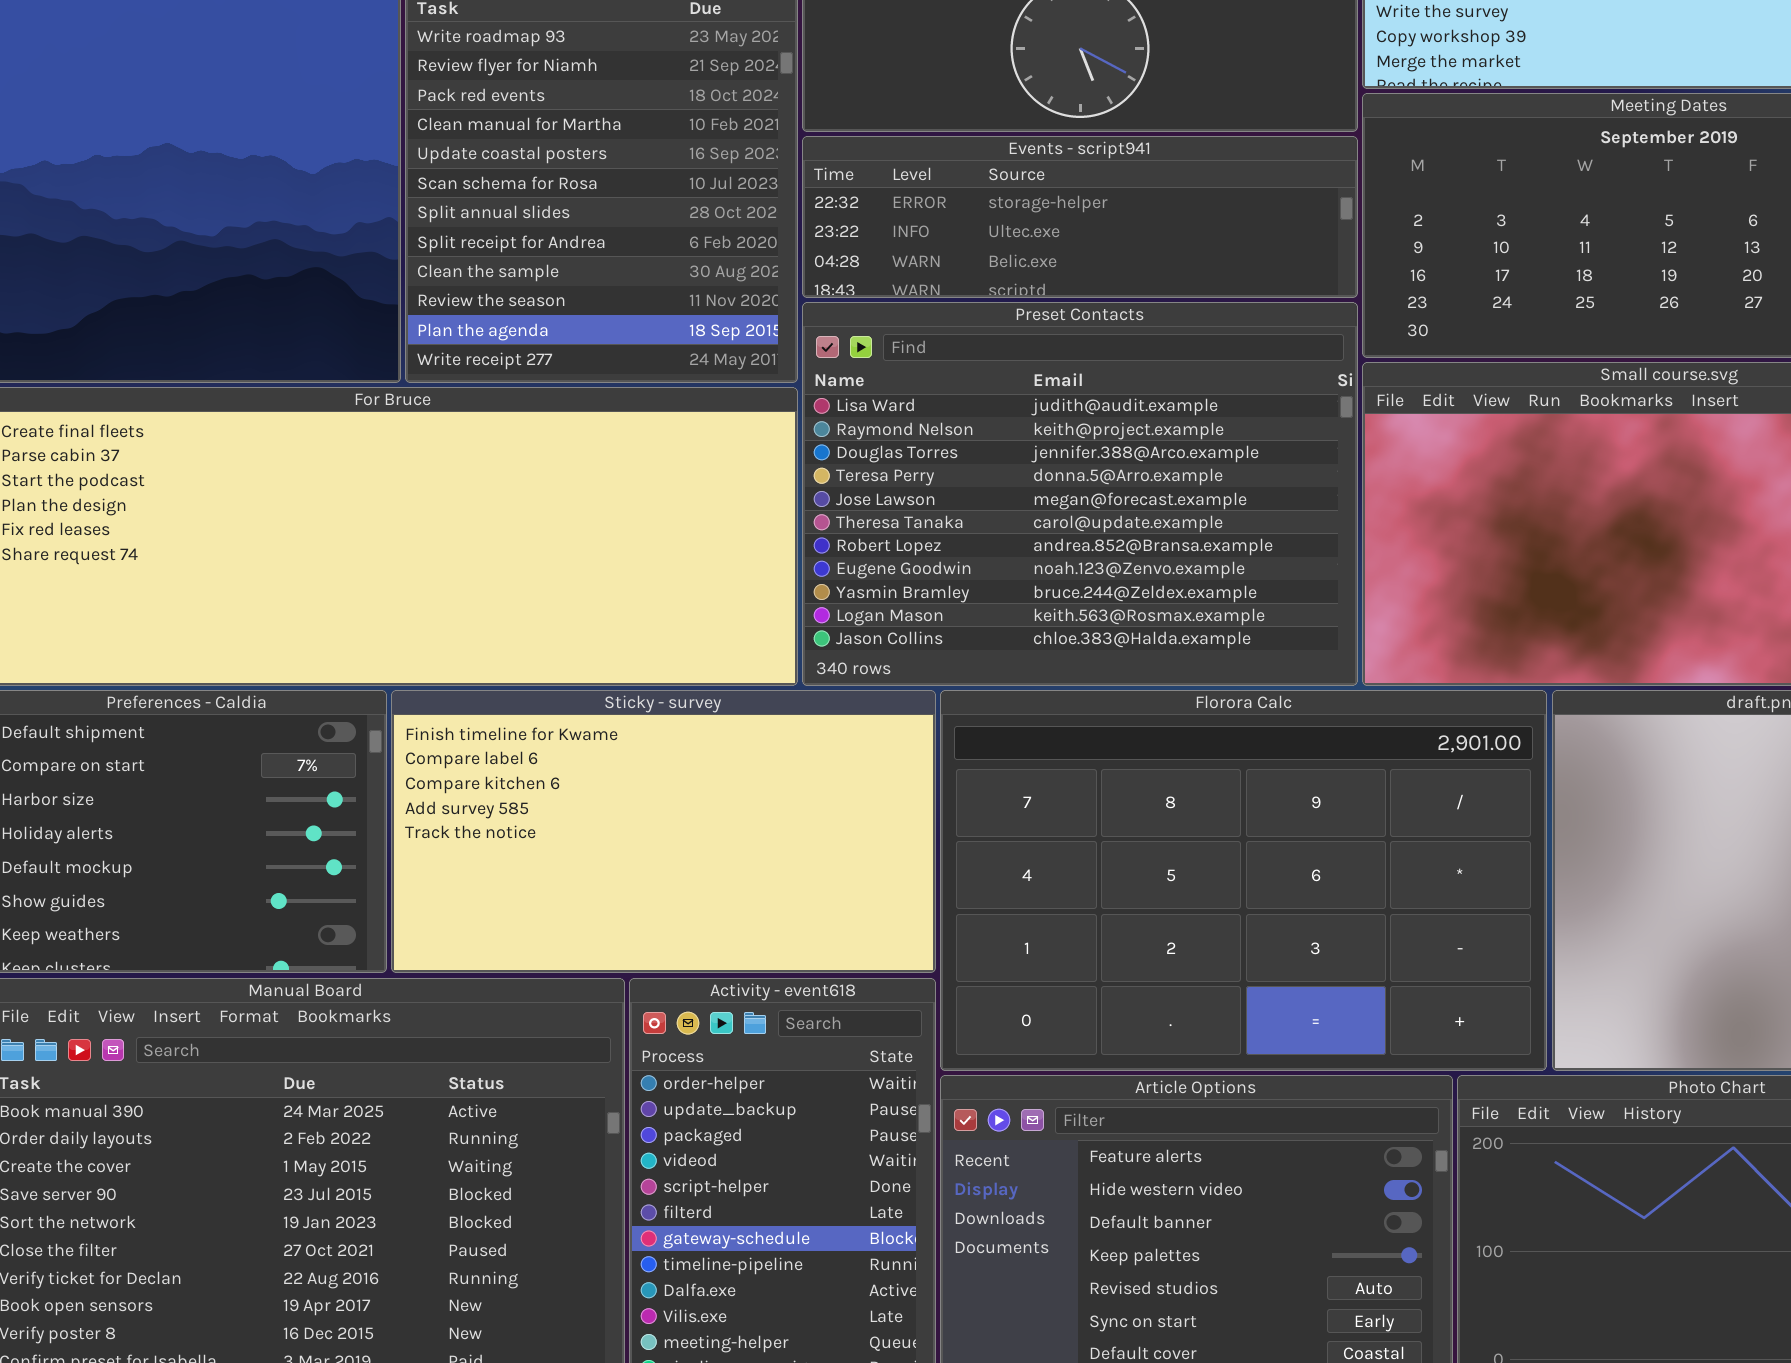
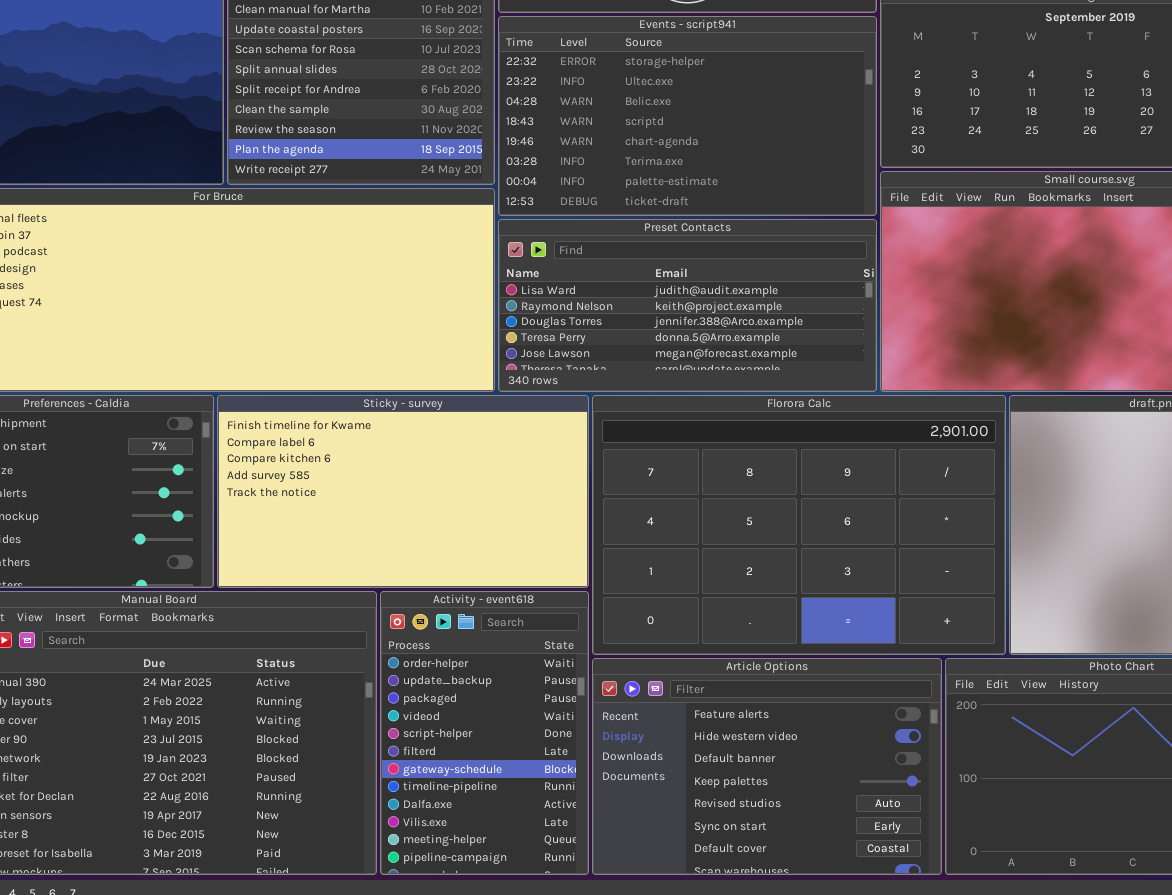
Events - script941: [802,136,1358,298] -> [498,16,877,216], resized
Preset Contacts: [802,302,1358,686] -> [498,219,877,392], resized

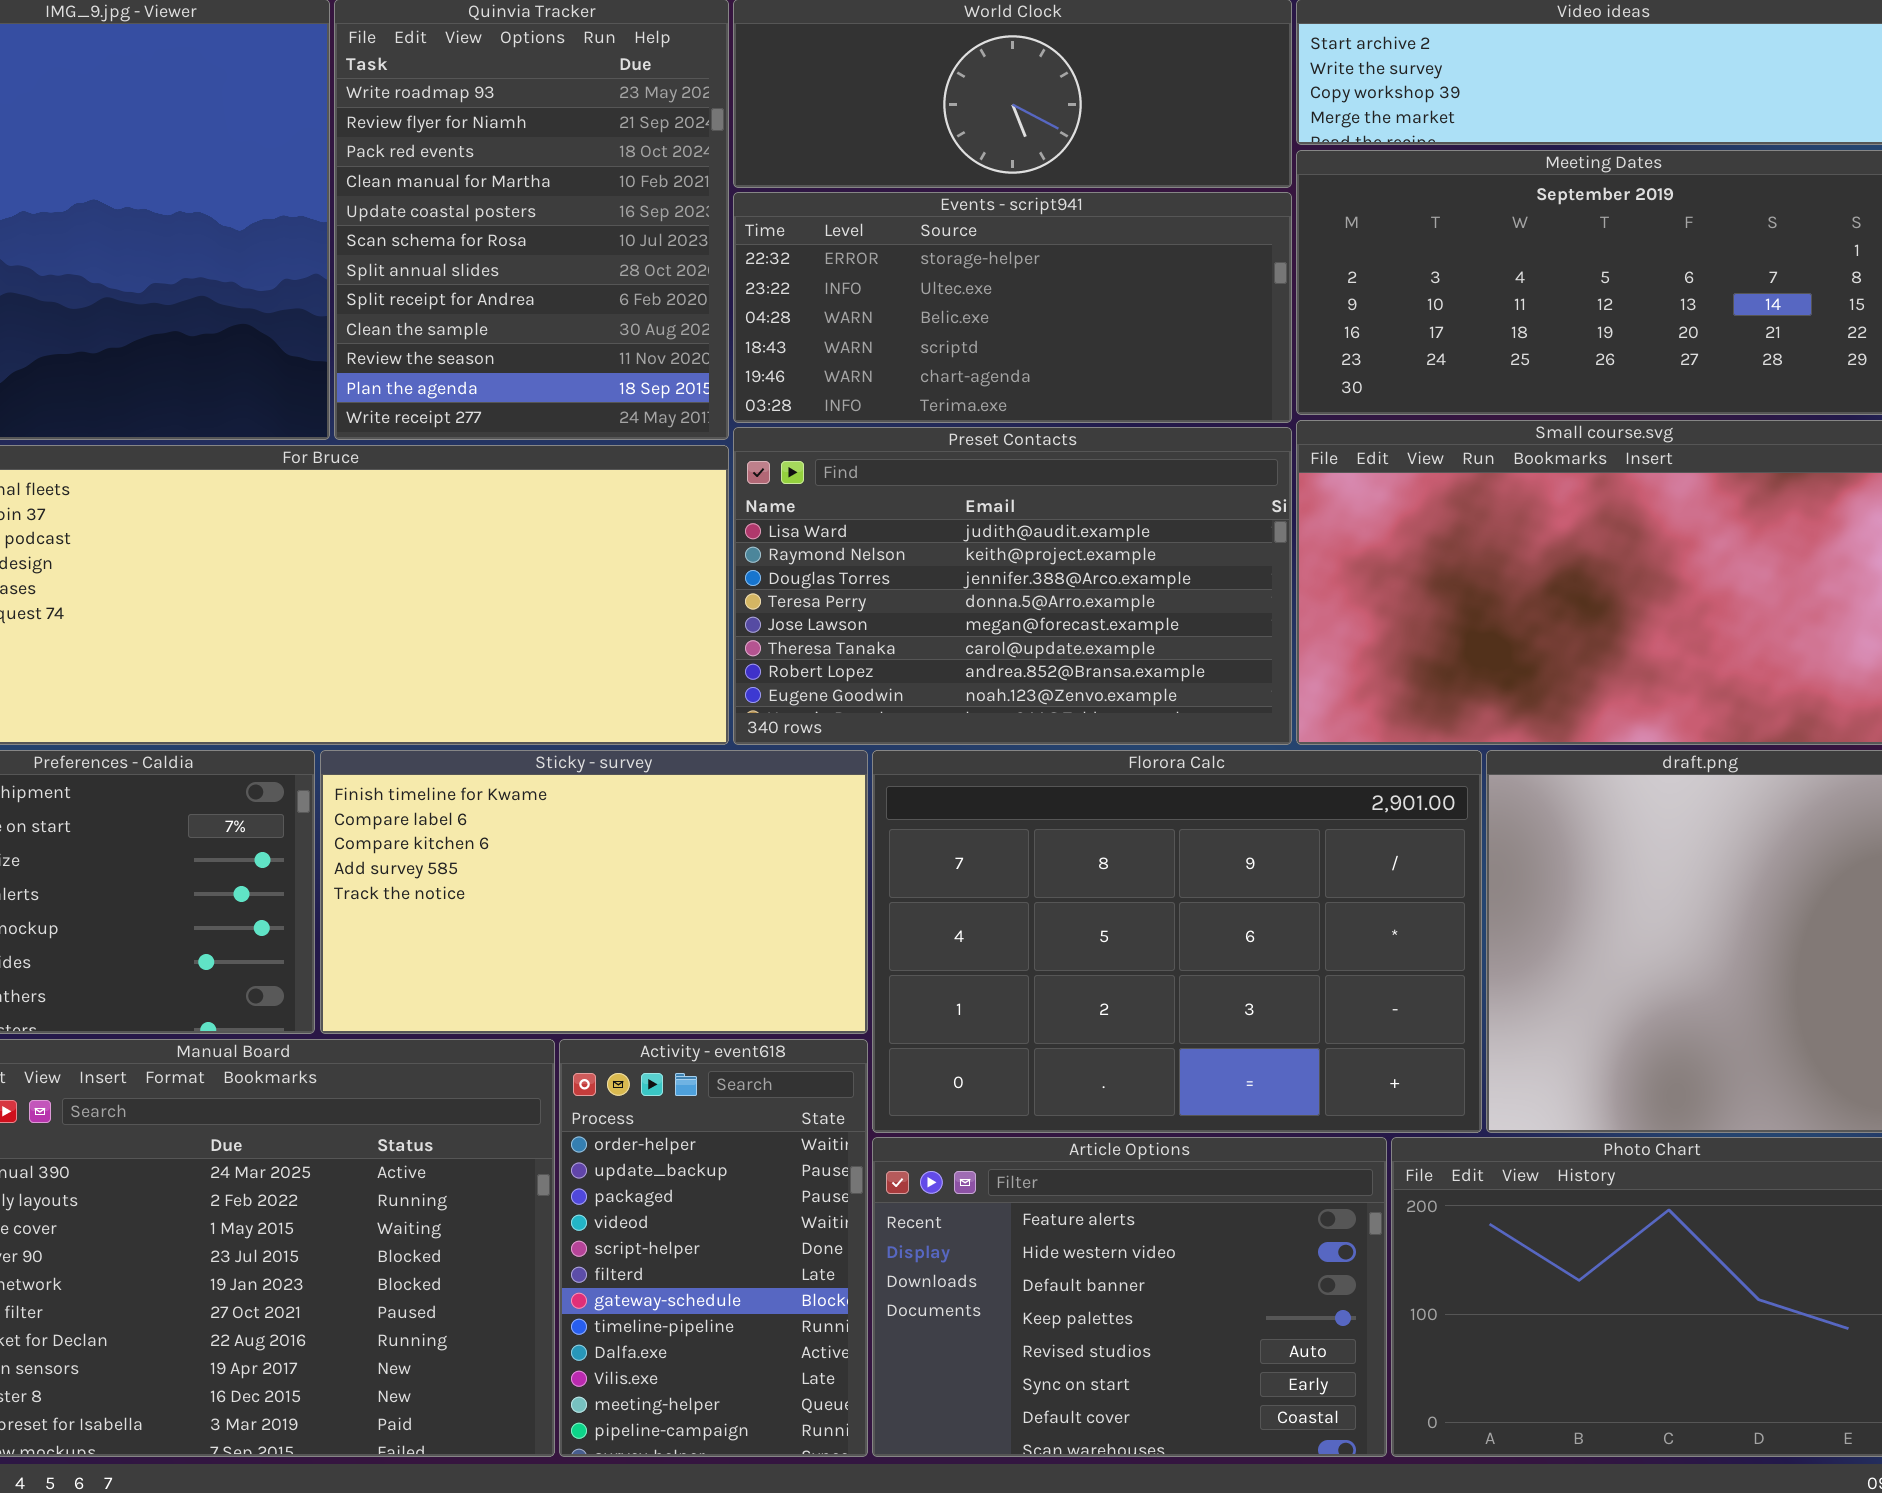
Events - script941: [498,16,877,216] -> [733,192,1292,423], resized
Preset Contacts: [498,219,877,392] -> [733,427,1292,745], resized

